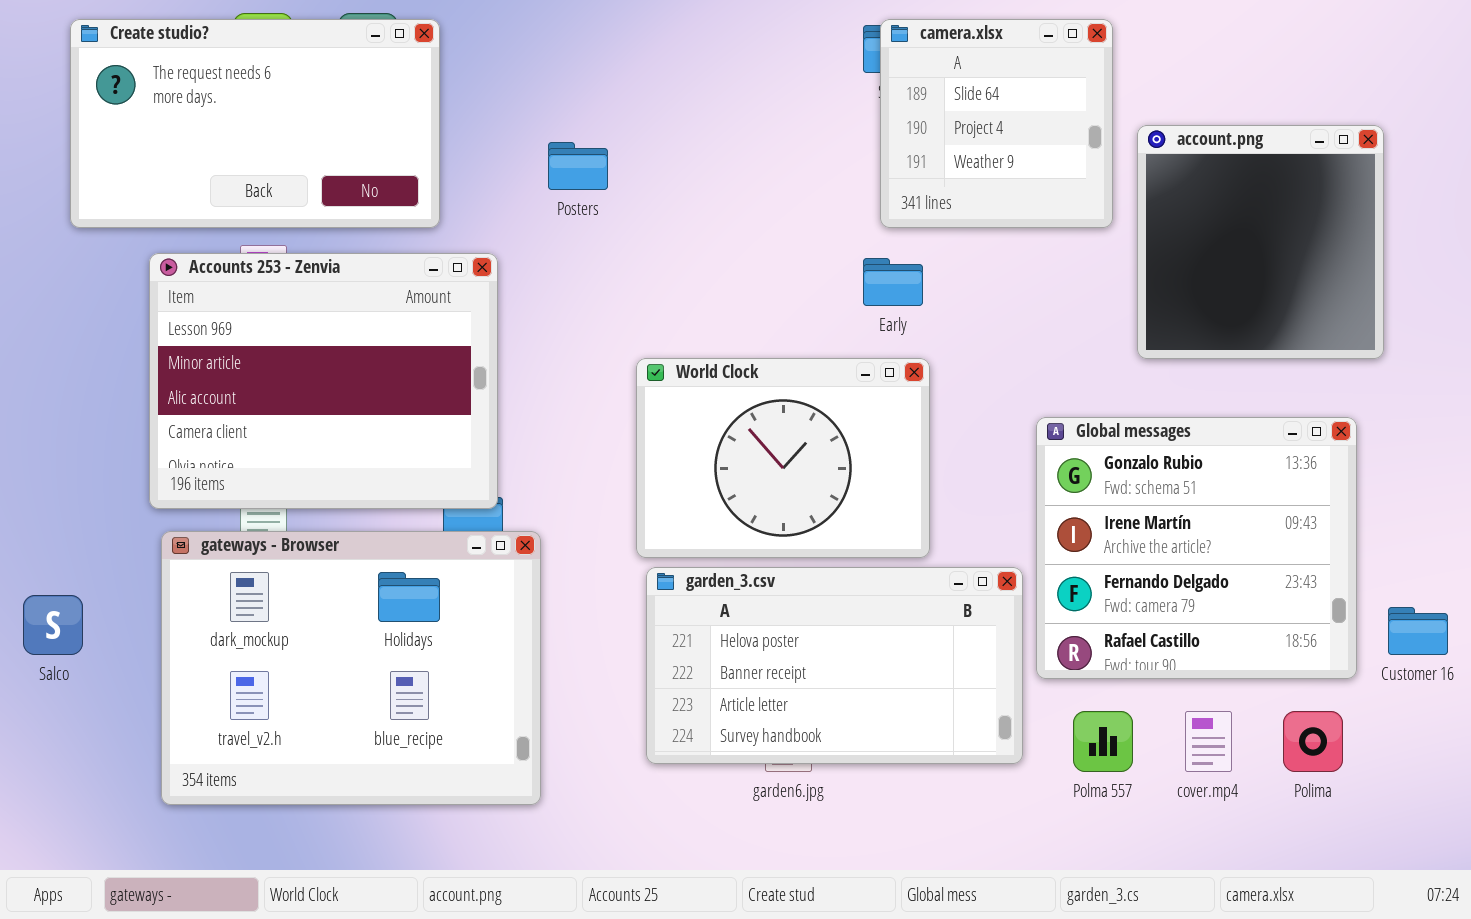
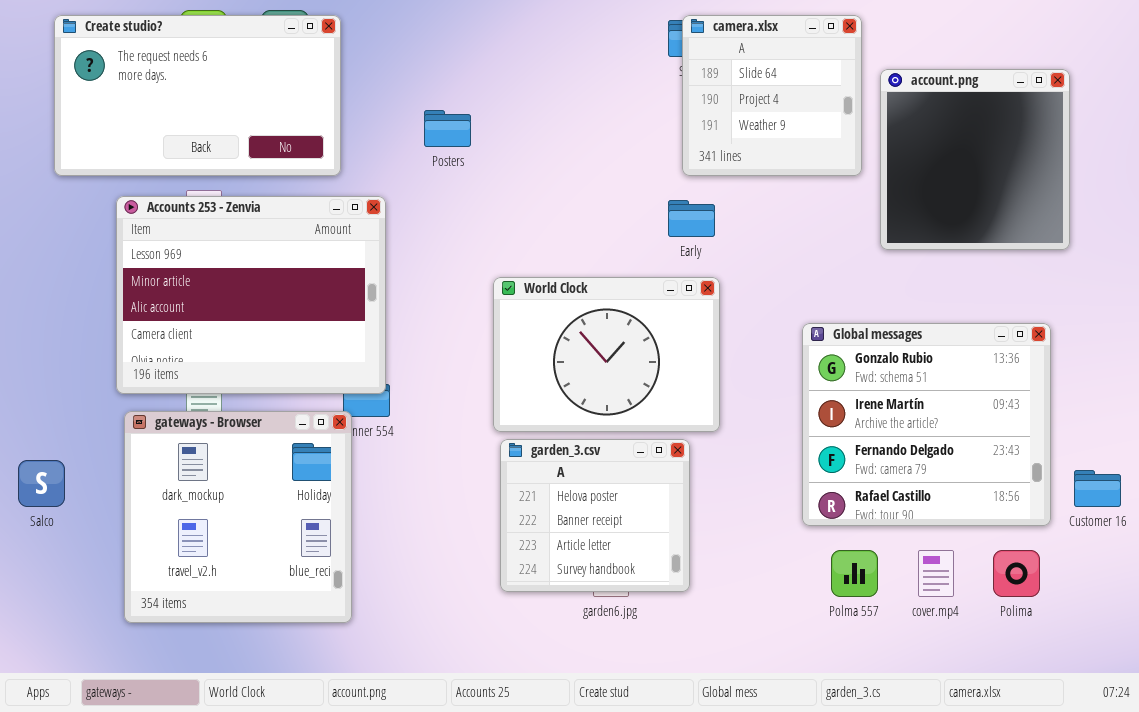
account.png: [1137,125,1384,359] -> [880,69,1070,250], moved
gateways - Browser: [161,531,541,805] -> [124,411,352,623], resized
garden_3.csv: [646,567,1023,764] -> [500,439,690,592], resized

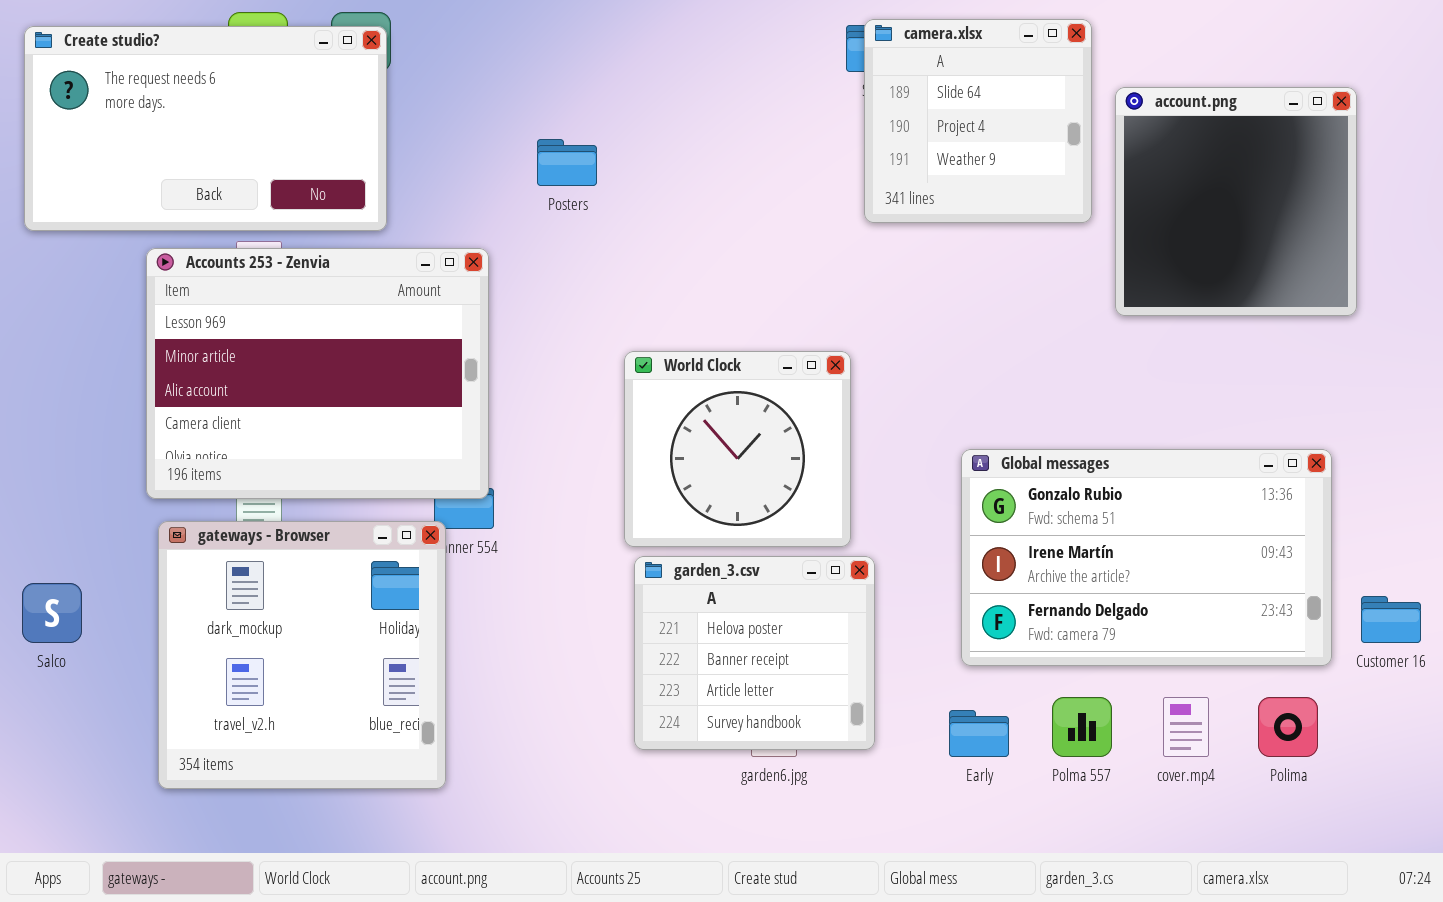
Create studio?: [54,15,341,176] -> [24,26,387,231], moved
Early: [668,200,715,237] -> [949,710,1009,757], moved
World Clock: [493,277,720,432] -> [624,351,851,547], resized
Global messages: [802,323,1051,526] -> [961,449,1332,666], resized

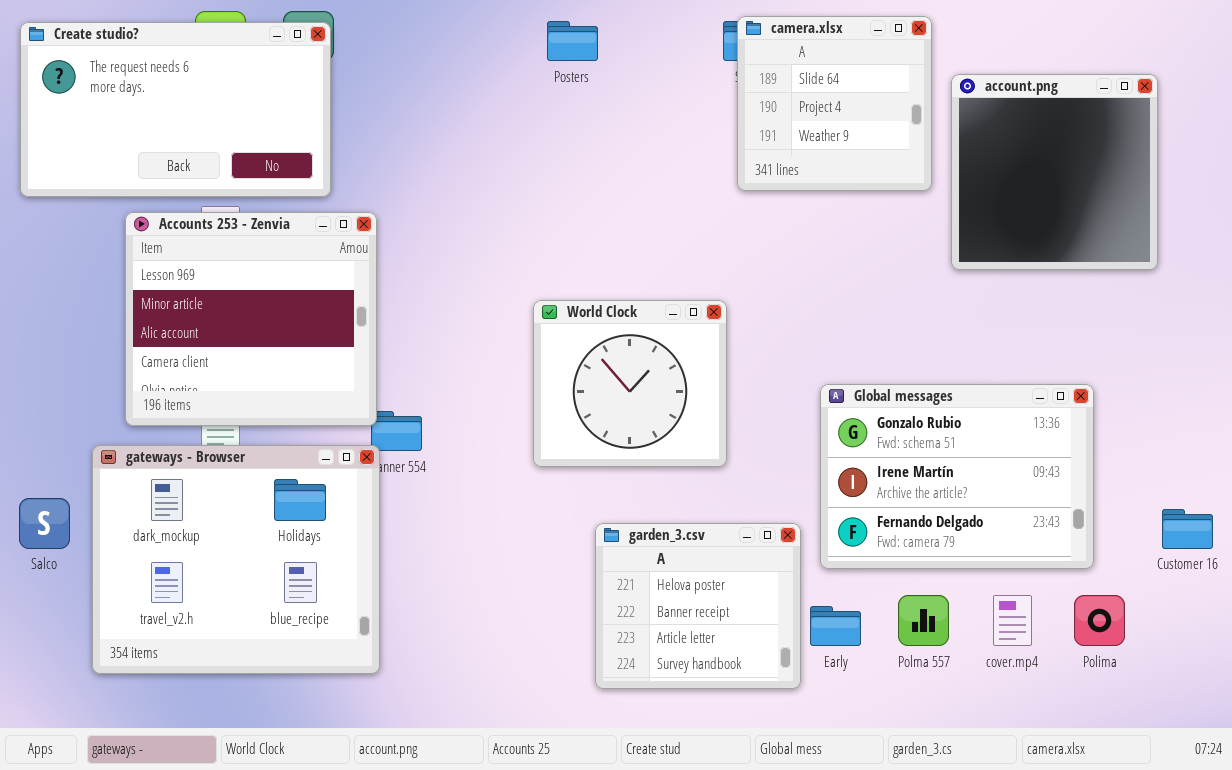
Posters: [537,139,597,186] -> [547,21,598,61], moved
Accounts 253 - Zenvia: [146,248,489,499] -> [125,212,377,426], resized
Global messages: [961,449,1332,666] -> [820,384,1094,569], resized
gateways - Browser: [158,521,446,789] -> [92,445,380,674], resized
garden_3.csv: [634,556,875,750] -> [595,523,801,689], moved

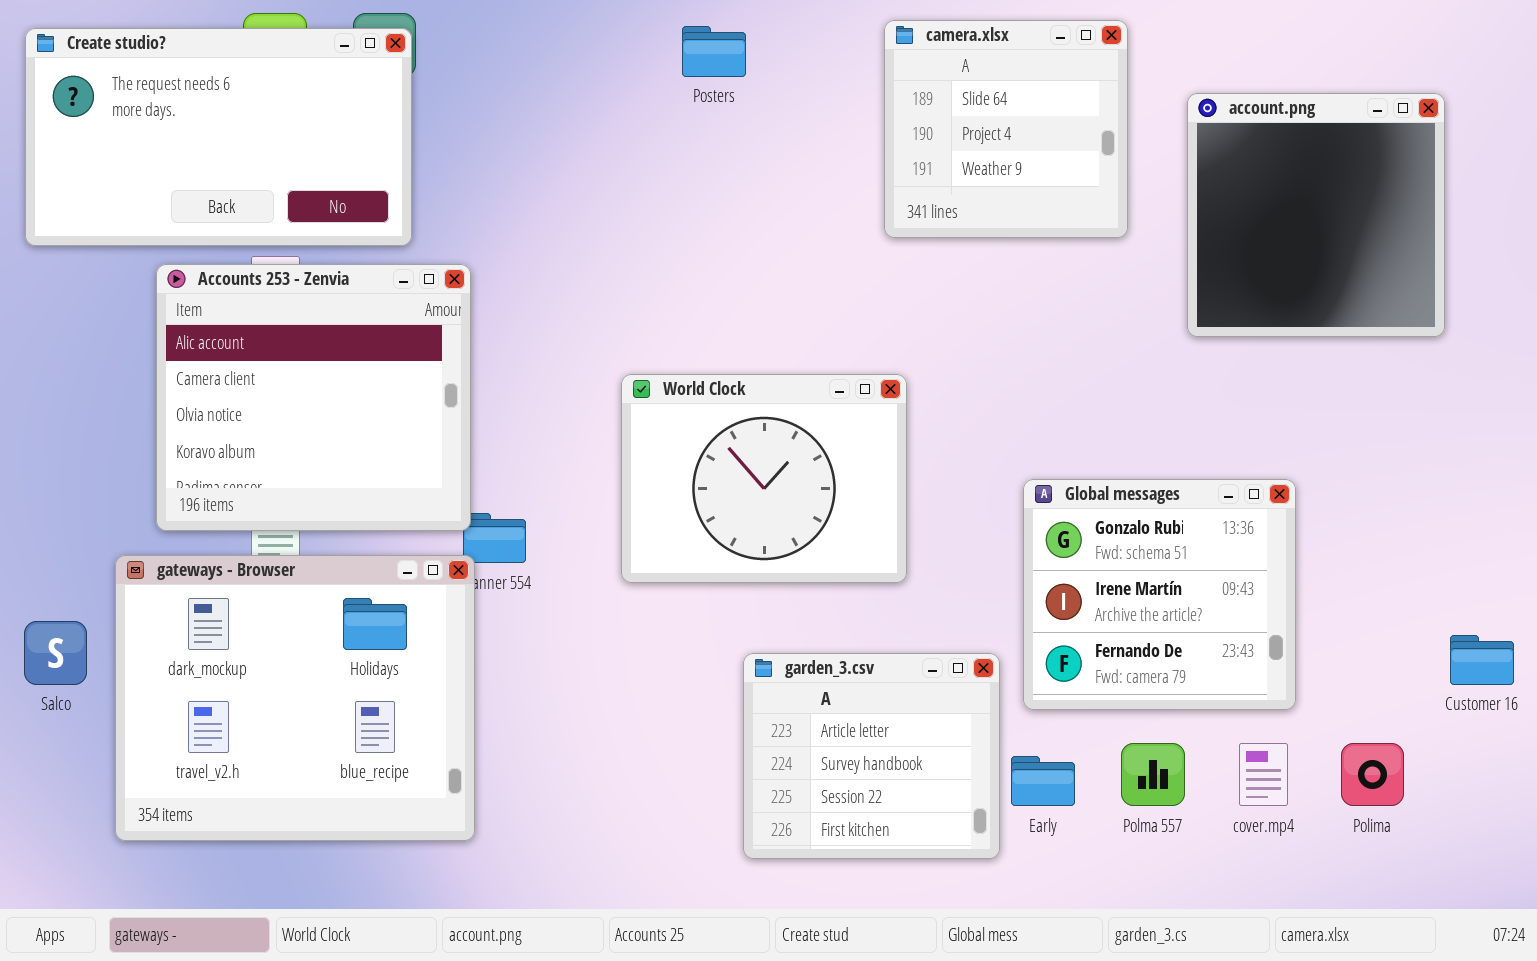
camera.xlsx: [737,16,932,191] -> [884,20,1128,238], moved
Accounts 253 - Zenvia: [125,212,377,426] -> [156,264,471,531], scrolled down 2 rows
World Clock: [533,300,727,467] -> [621,374,907,583], resized
Global messages: [820,384,1094,569] -> [1023,479,1296,710], resized
garden_3.csv: [595,523,801,689] -> [743,653,1000,859], scrolled down 2 rows

